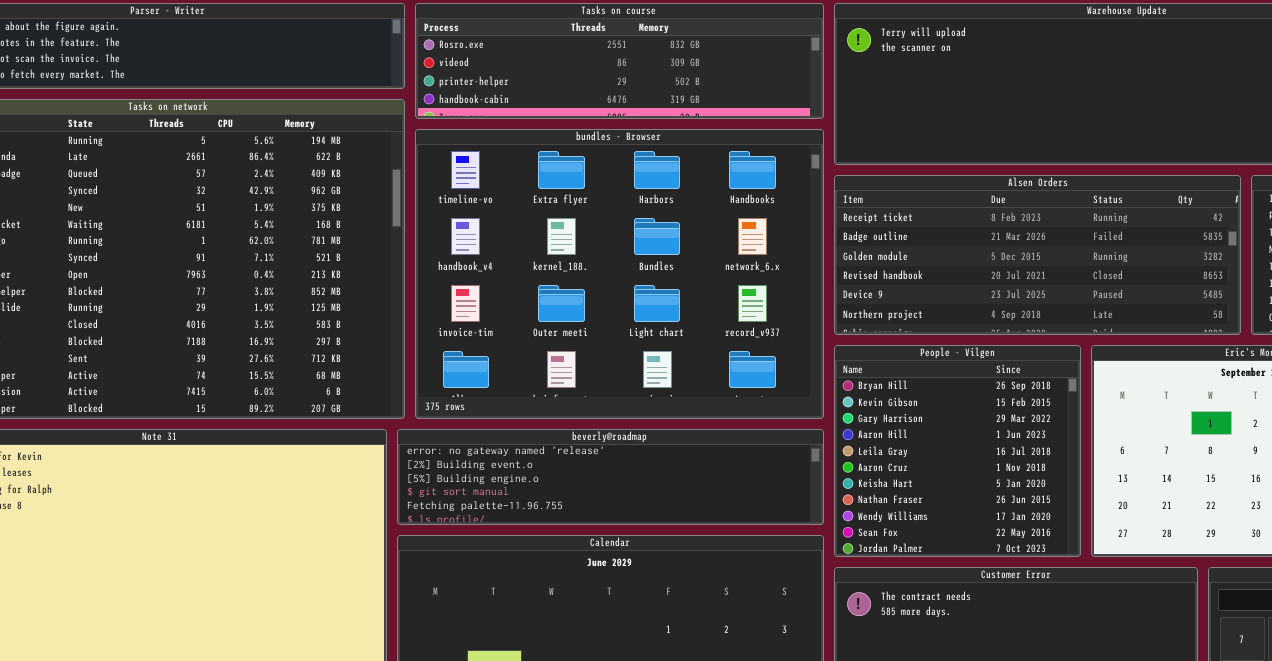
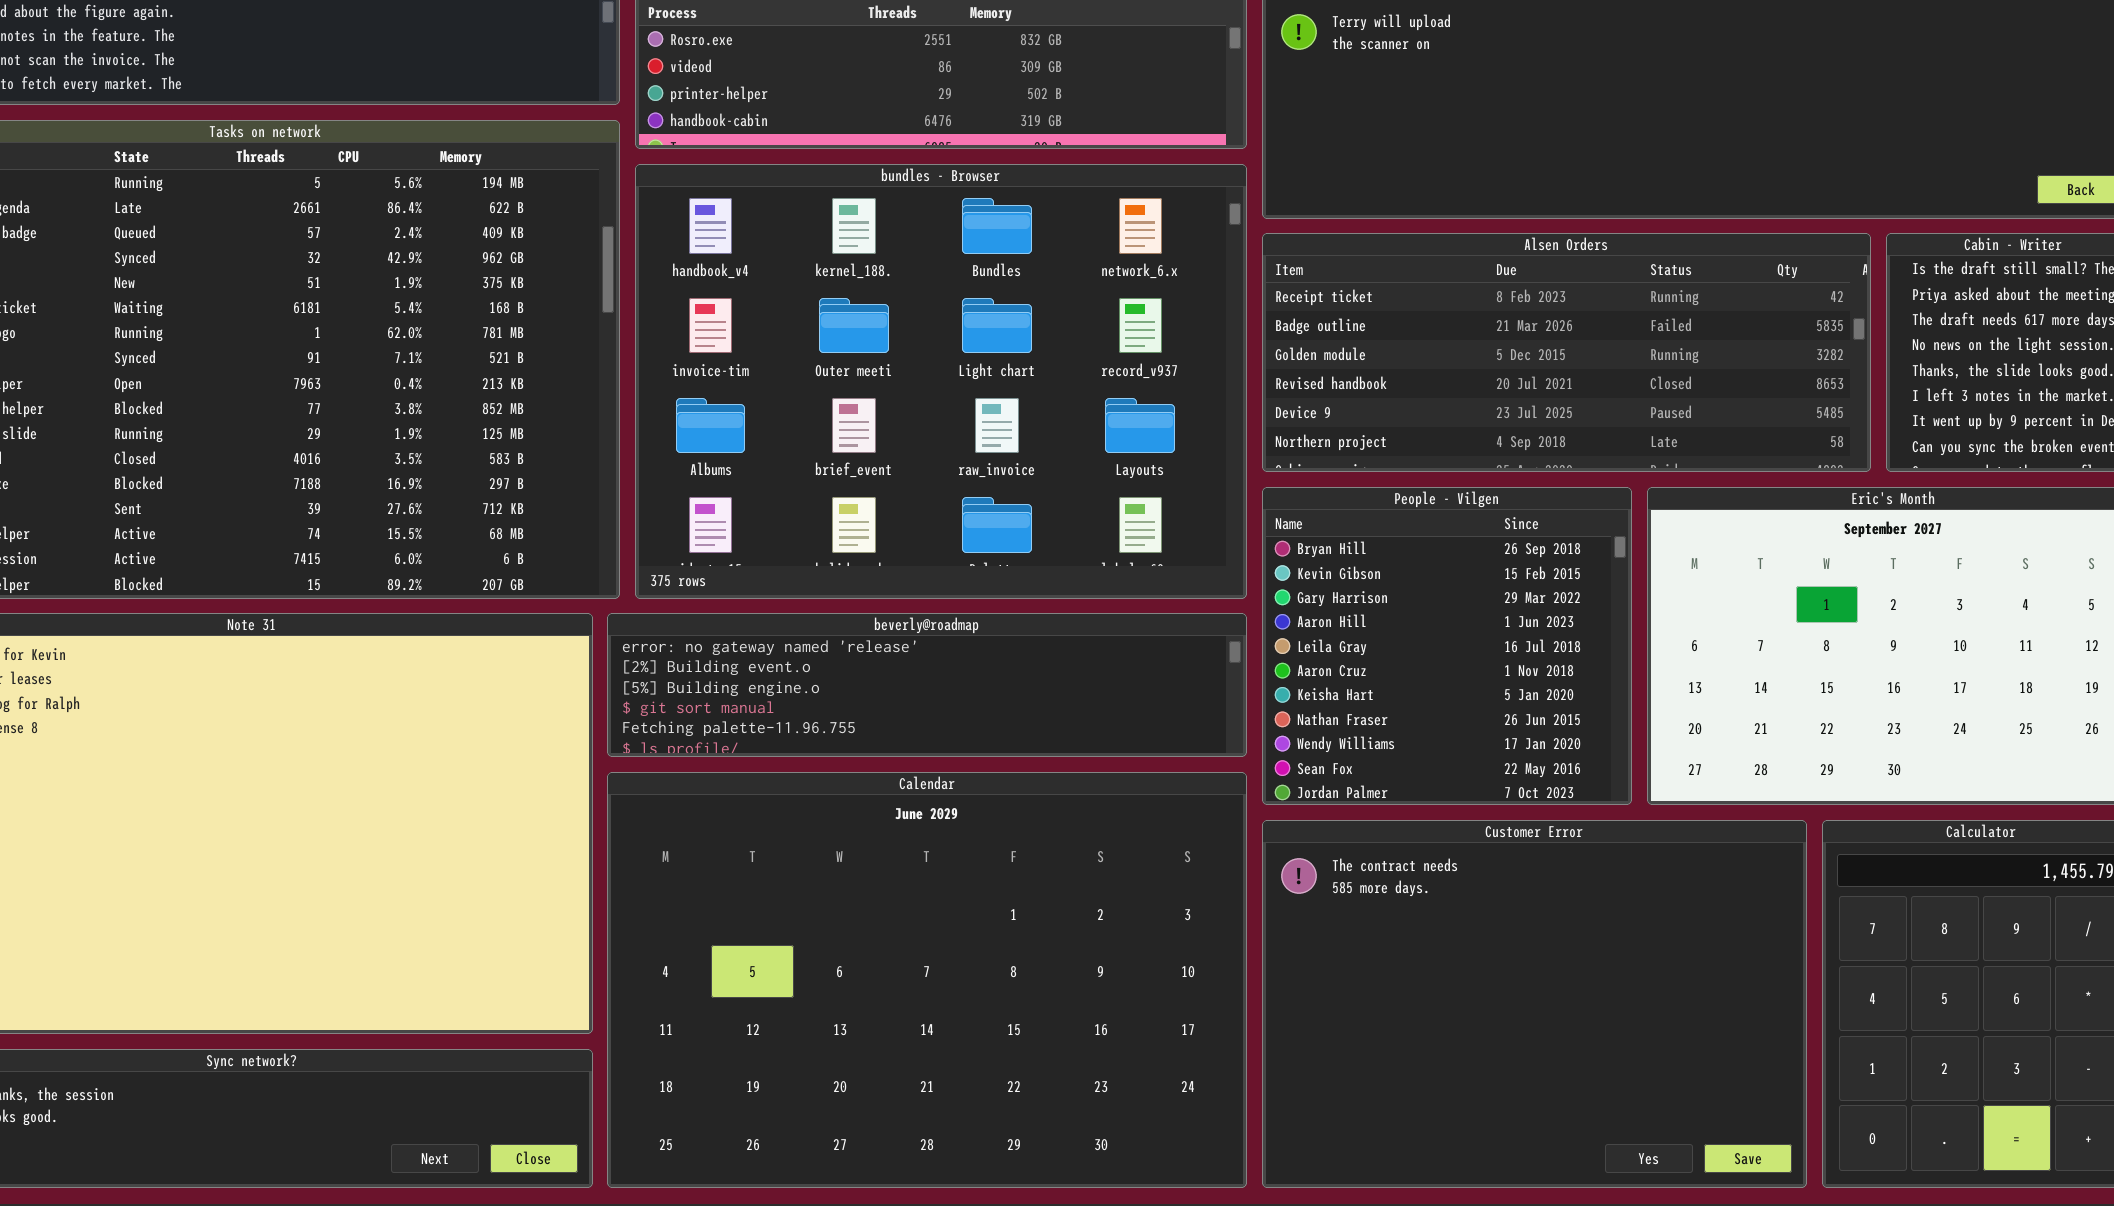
bundles - Browser: [415,129,824,419] -> [635,164,1247,599], scrolled down 1 row

